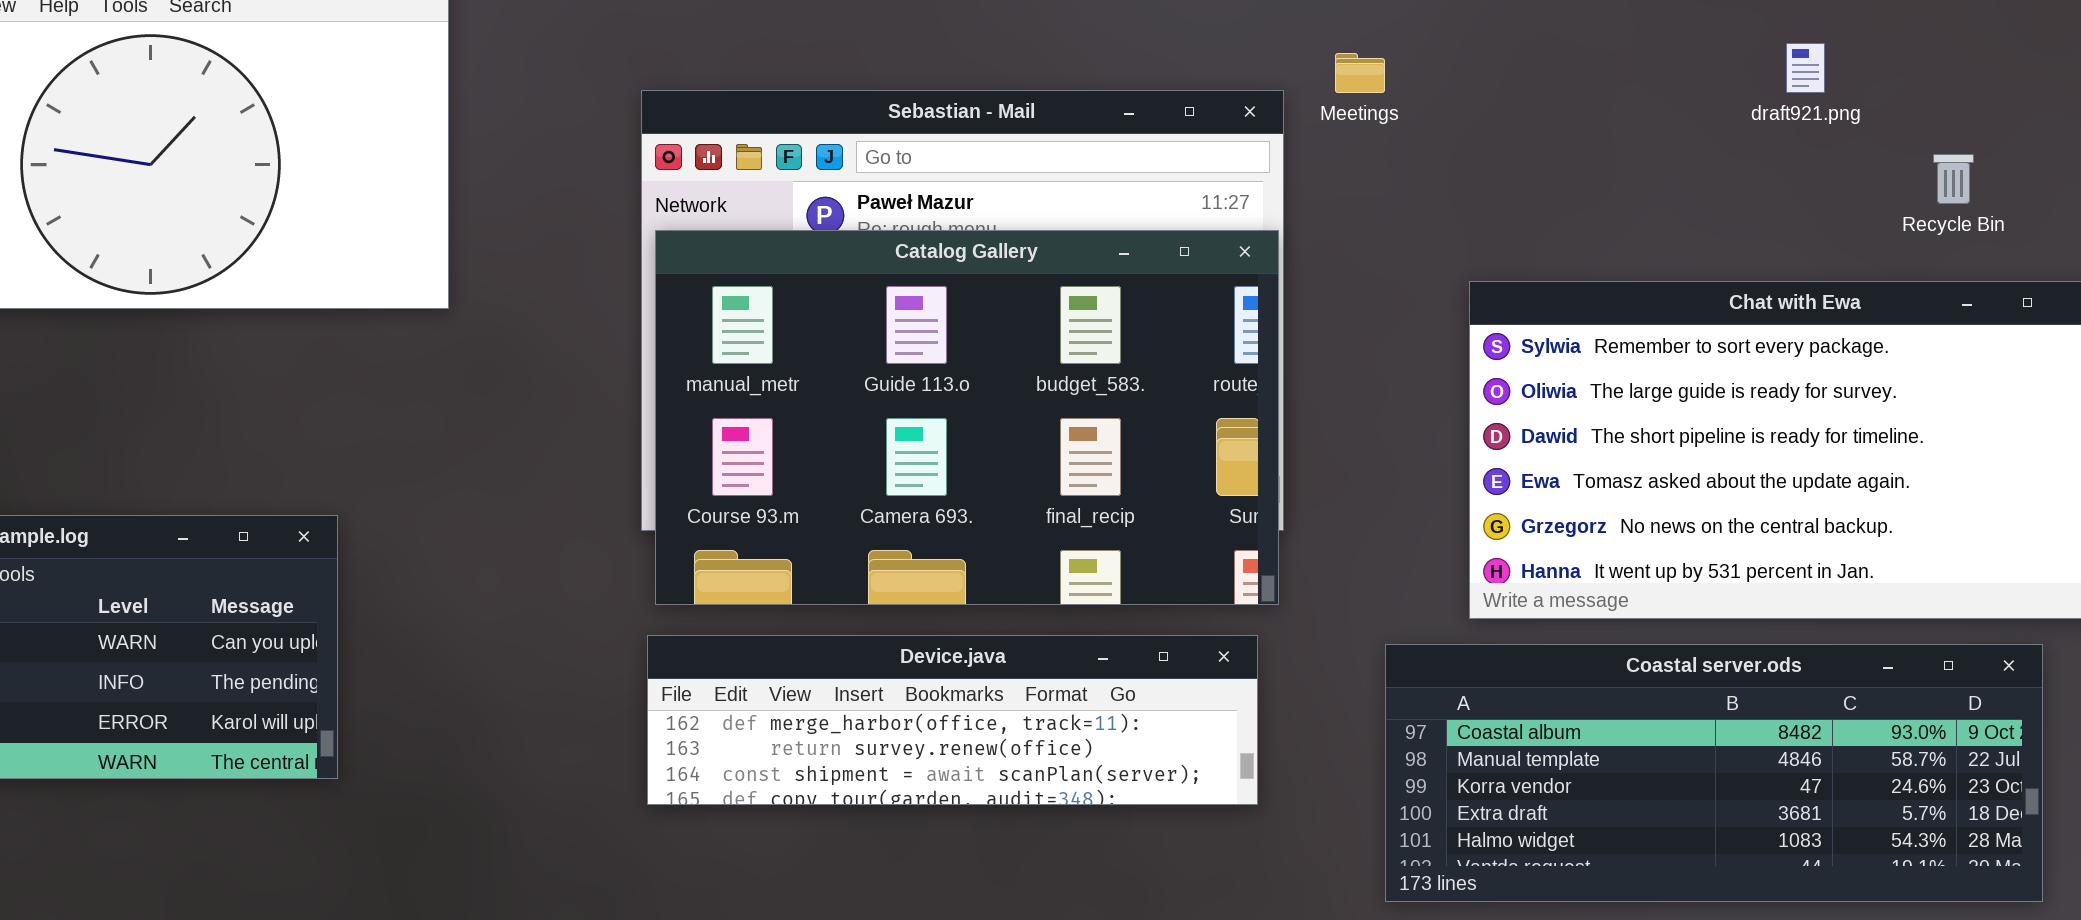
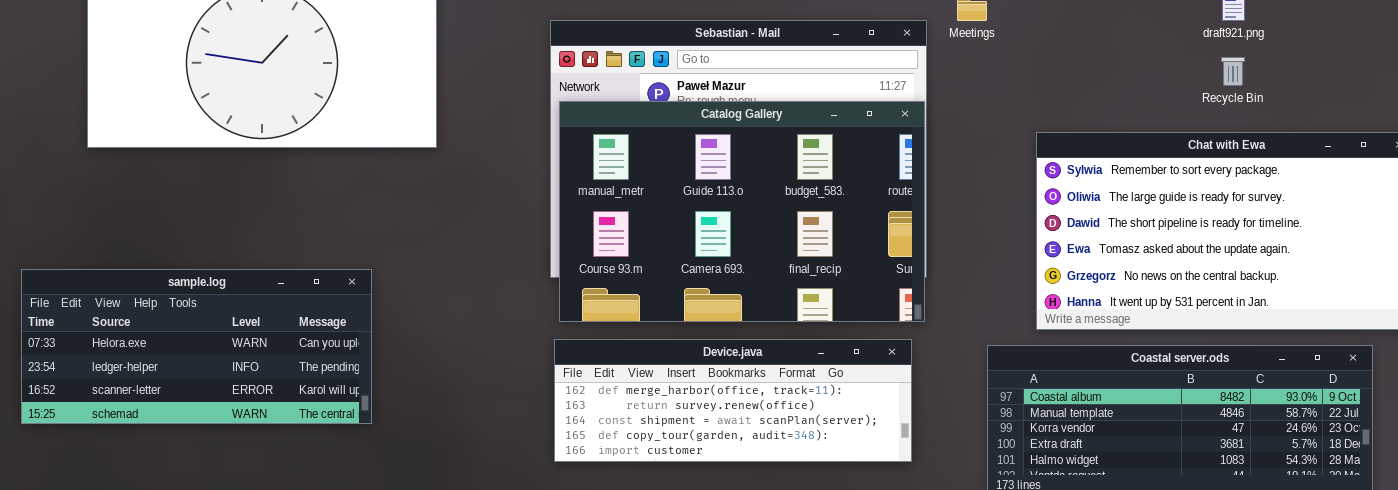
Recycle Bin: [1933,154,1974,204] -> [1221,57,1245,86], moved
Device.java: [647,635,1258,805] -> [554,339,912,462], resized

